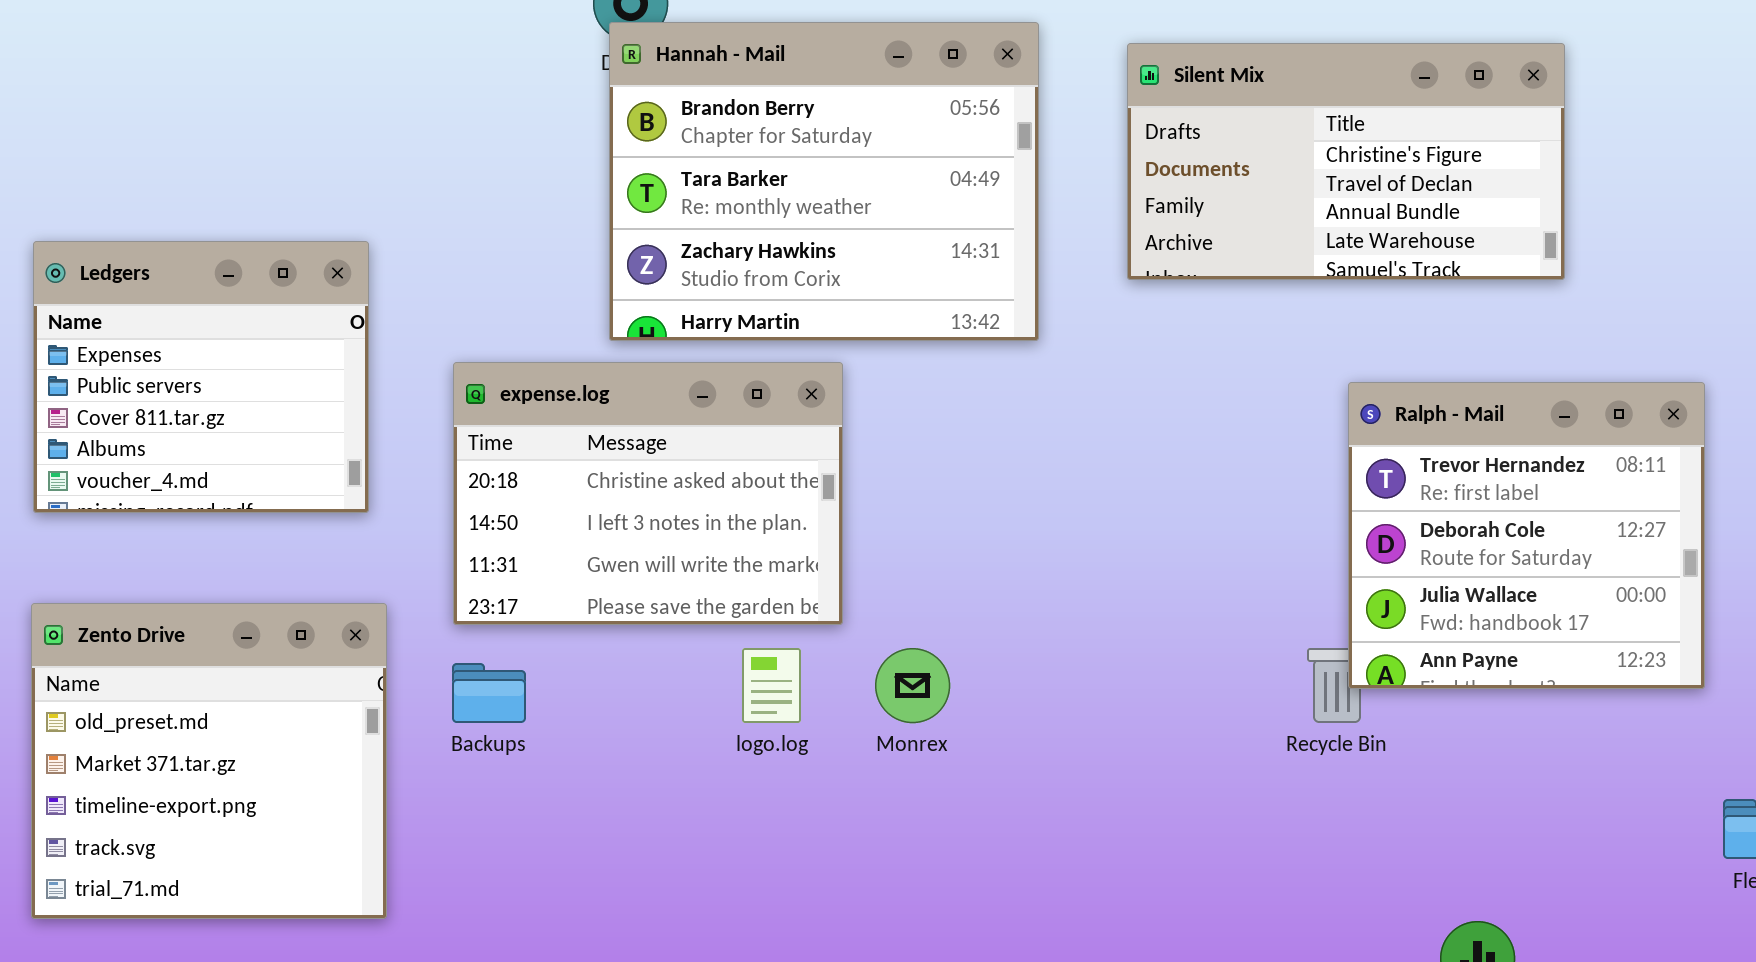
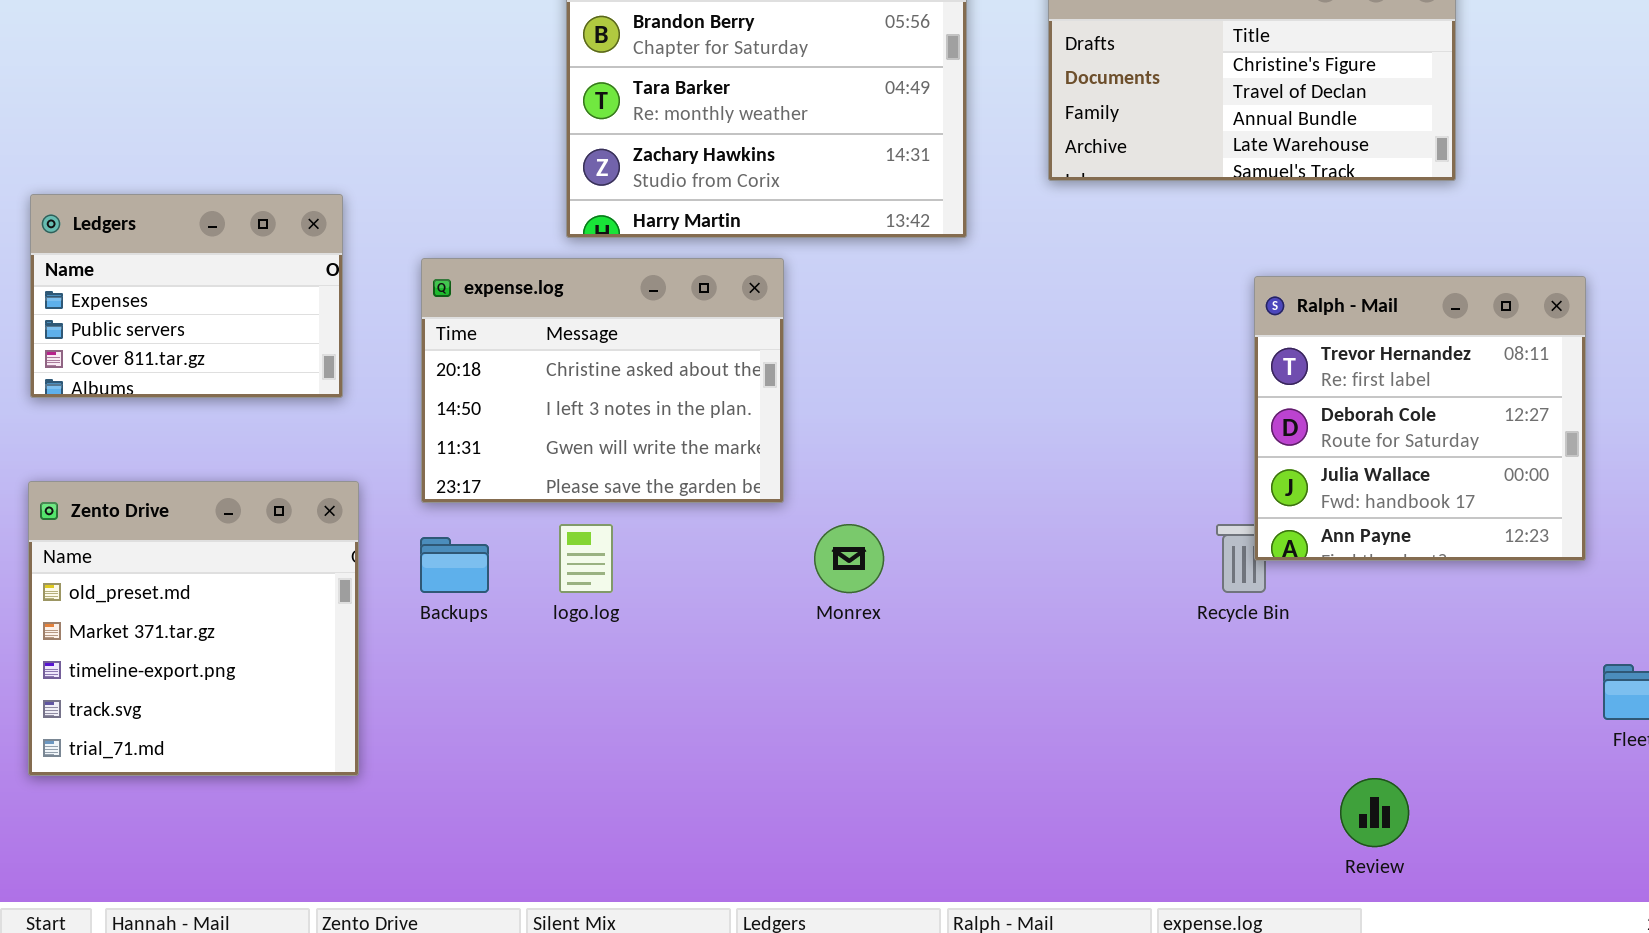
Ledgers: [33,241,369,513] -> [30,194,343,398], resized
logo.log: [742,648,801,723] -> [559,524,613,593], moved

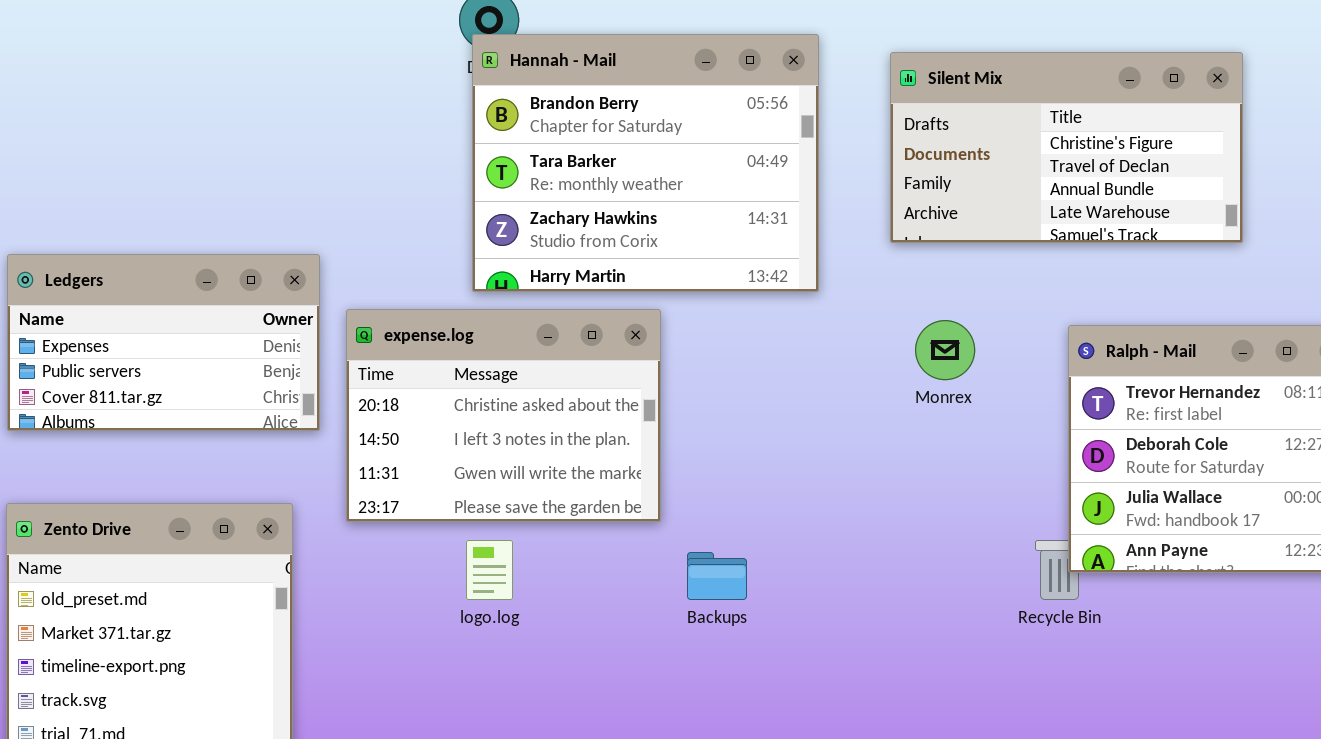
Ledgers: [30,194,343,398] -> [7,254,320,431], resized
Monrex: [814,524,884,593] -> [915,320,975,380], moved
Backups: [420,537,489,593] -> [687,552,747,600], moved

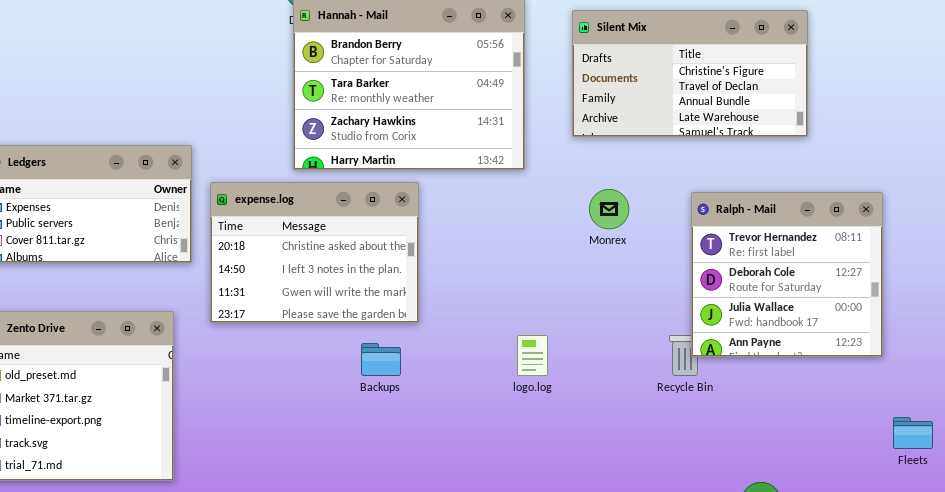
logo.log: [466,540,513,600] -> [517,335,548,376], moved
Backups: [687,552,747,600] -> [361,343,401,376], moved

